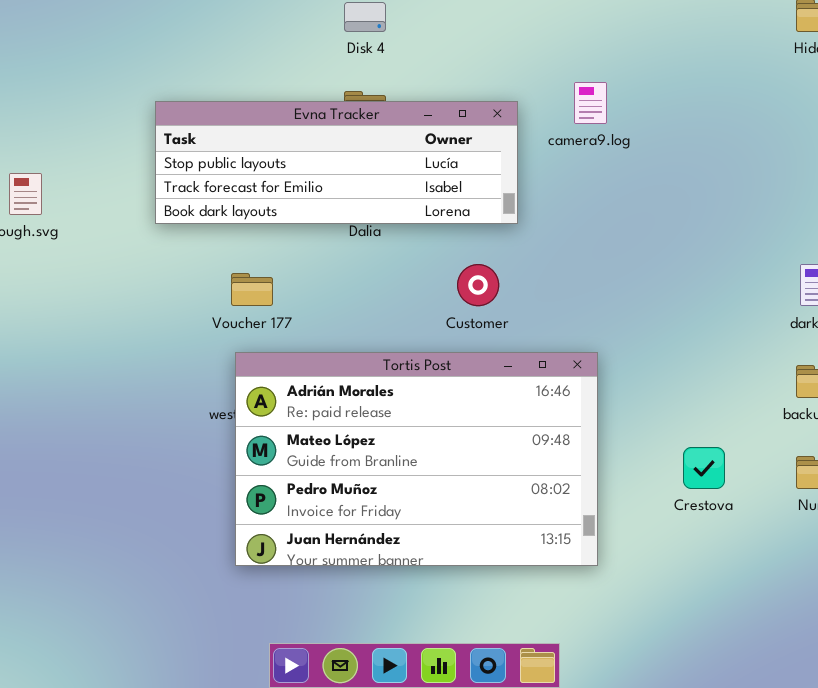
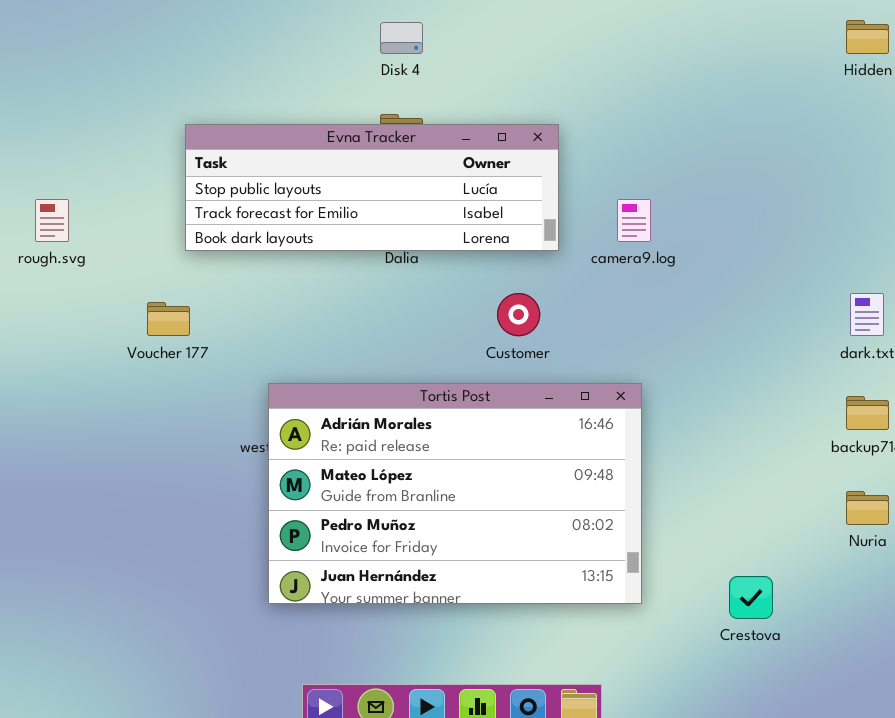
camera9.log: [574,82,607,124] -> [617,199,651,242], moved
Voucher 177: [231,273,273,306] -> [147,302,190,336], moved
Crestova: [683,447,725,489] -> [729,576,773,619], moved

